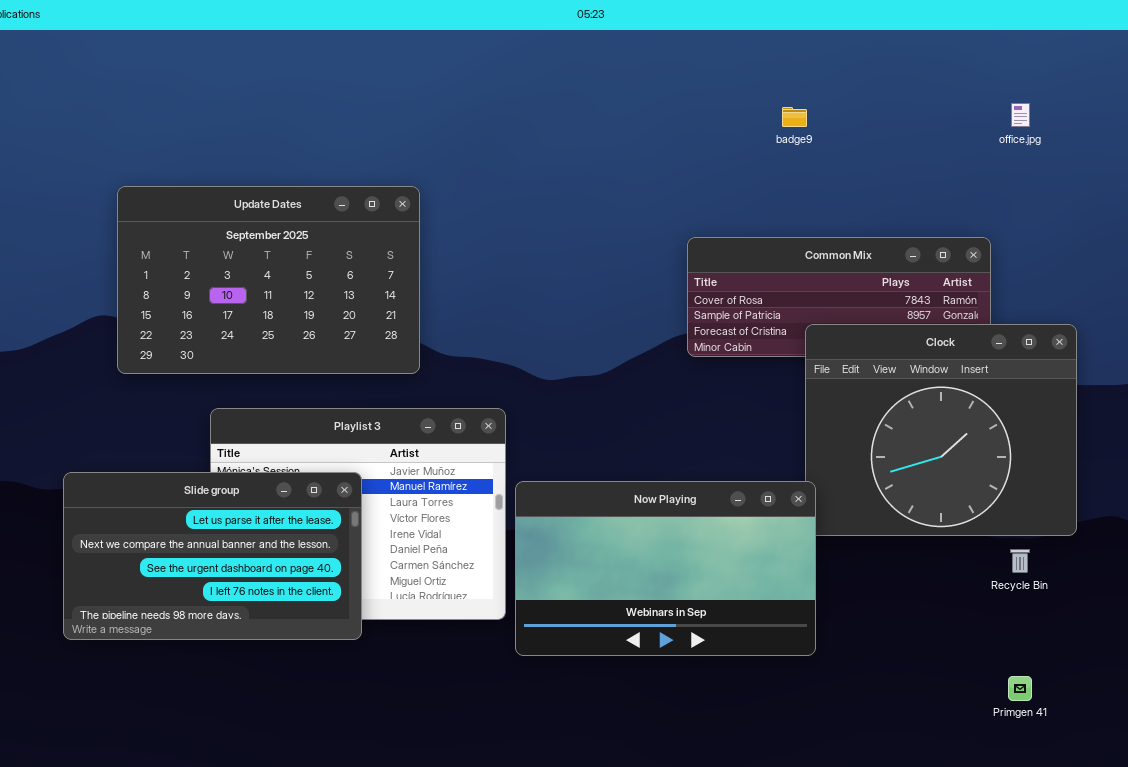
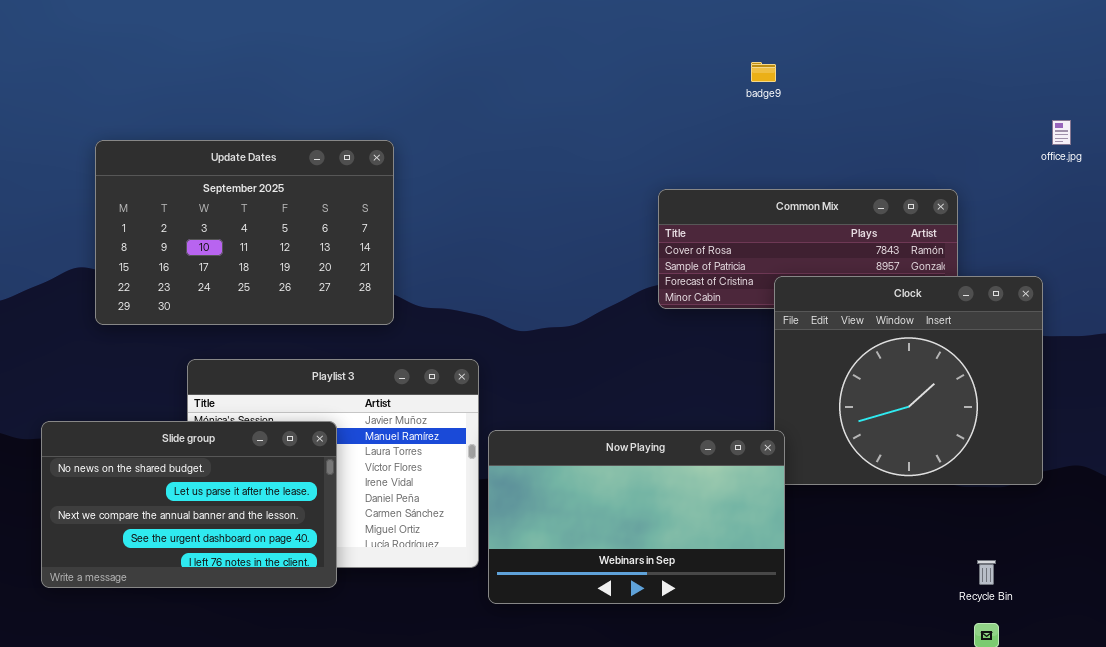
office.jpg: [1011,103,1030,127] -> [1052,120,1071,145], moved
Slide group: [63,472,362,640] -> [41,421,337,588], scrolled up 1 row
Recycle Bin: [1010,549,1030,573] -> [977,560,996,585], moved

